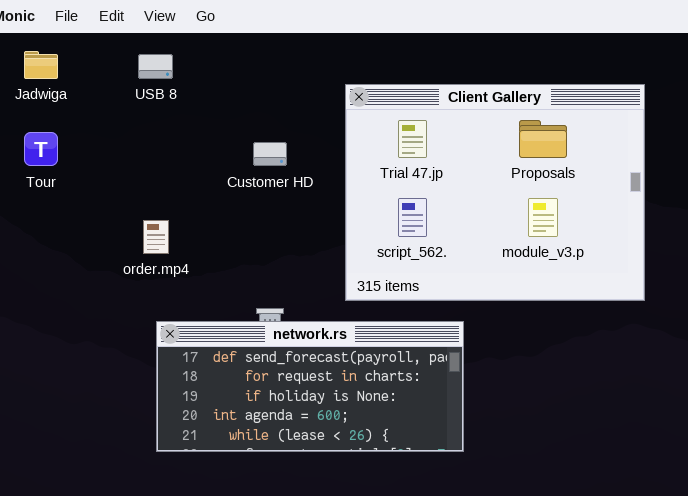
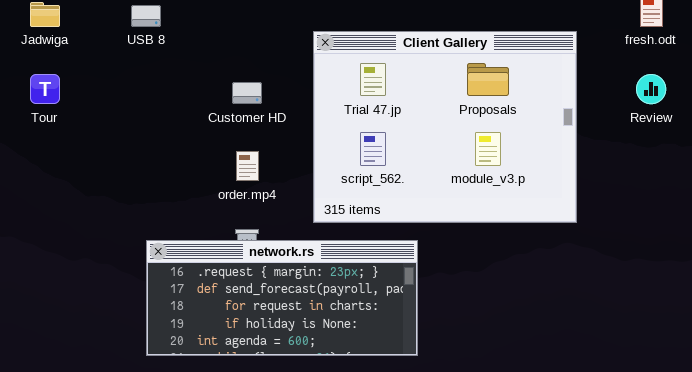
order.mp4: [143,220,169,254] -> [236,151,259,181], moved
network.rs: [156,321,464,452] -> [146,240,418,356], scrolled up 1 row

